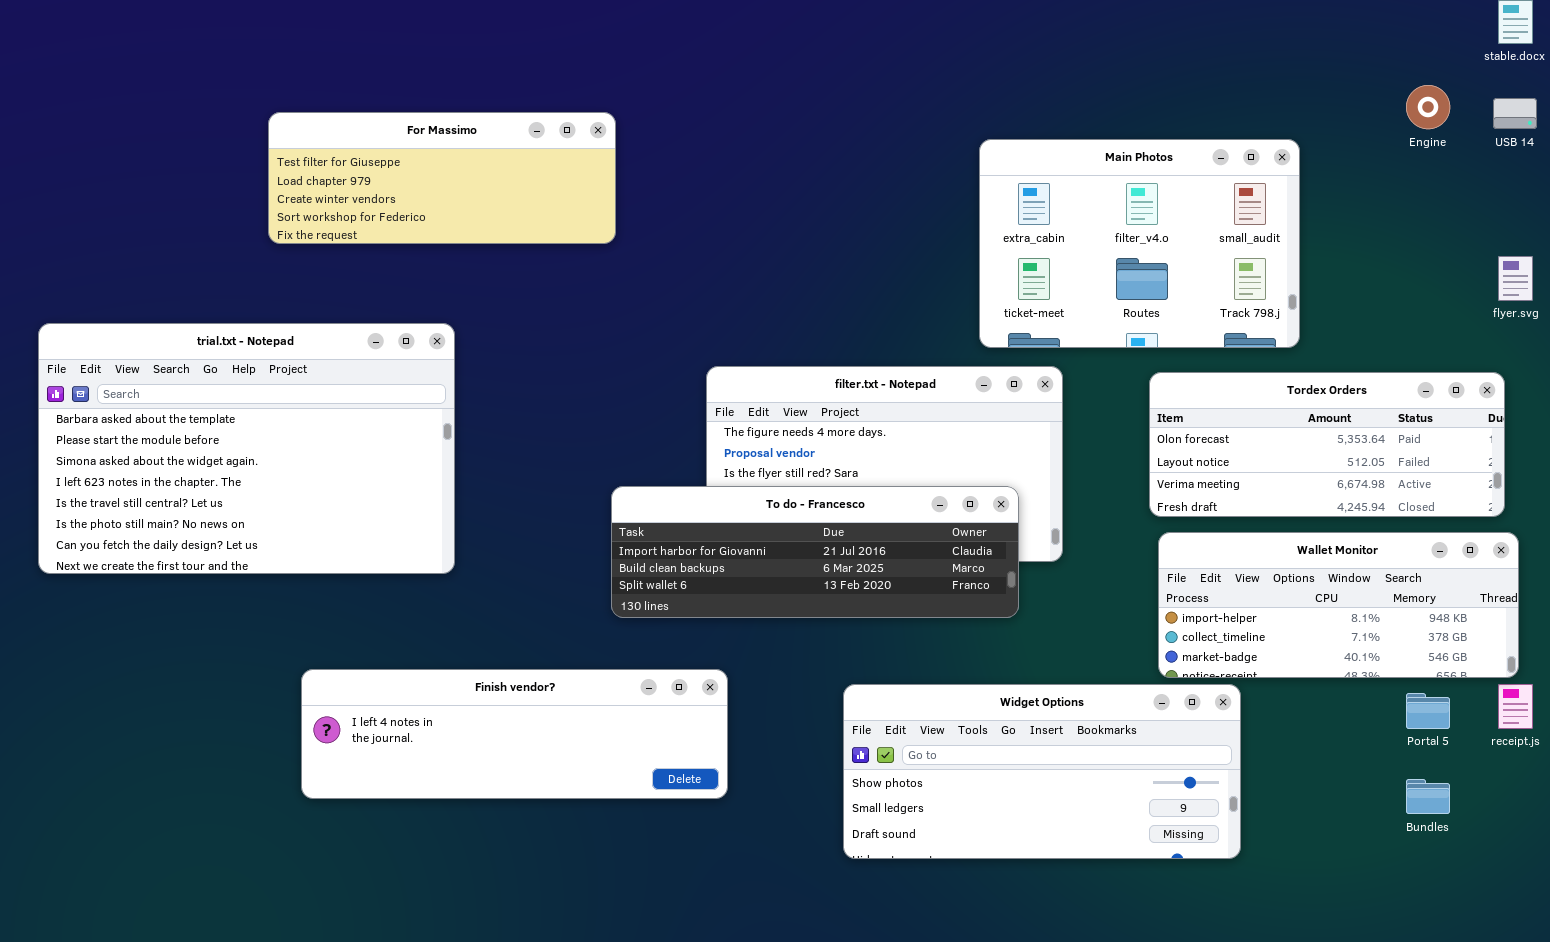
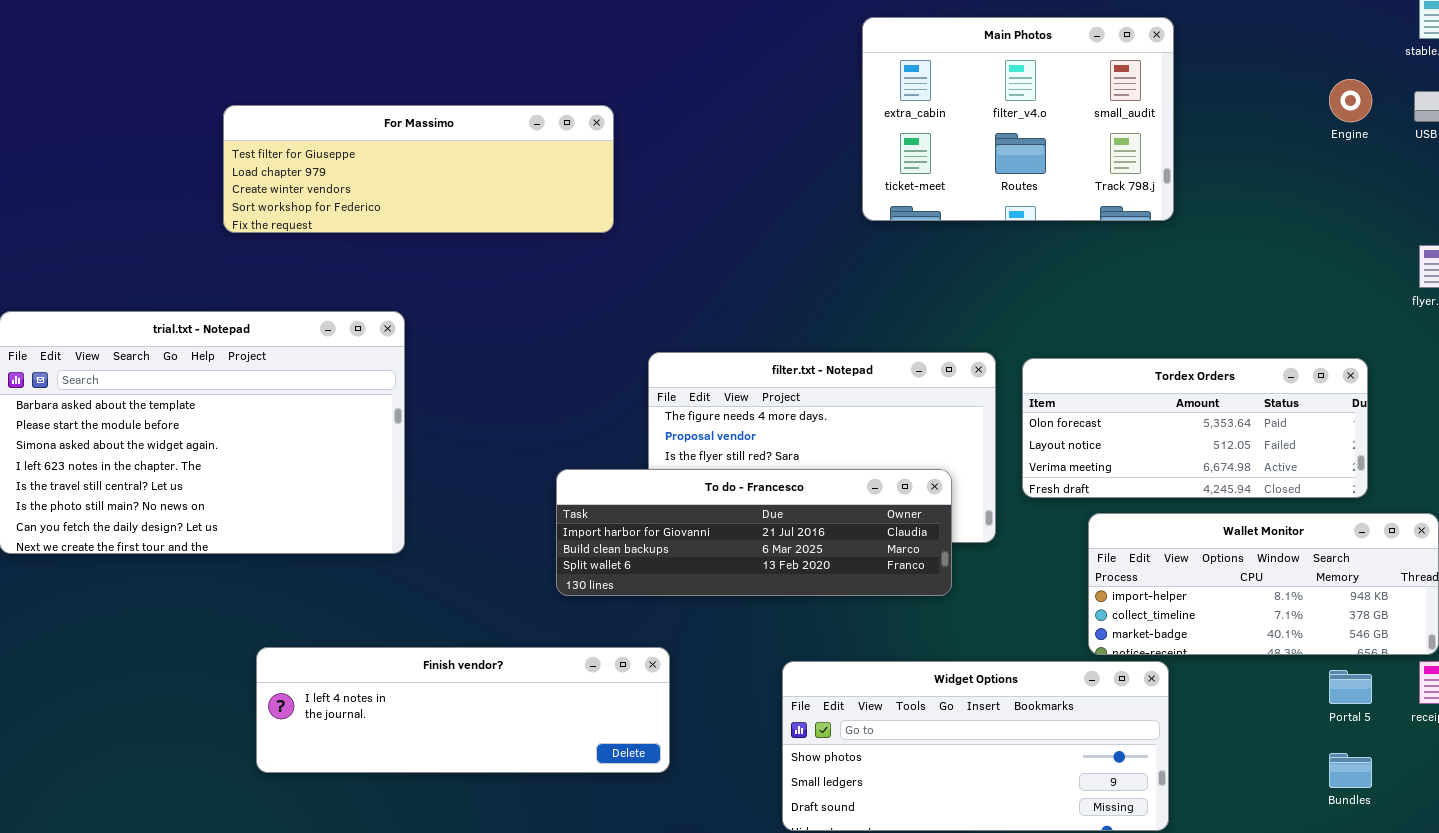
For Massimo: [268,112,616,244] -> [223,105,614,233], resized
Main Photos: [979,139,1300,348] -> [862,17,1174,221], moved
Tordex Orders: [1149,372,1505,517] -> [1022,358,1368,498], moved

